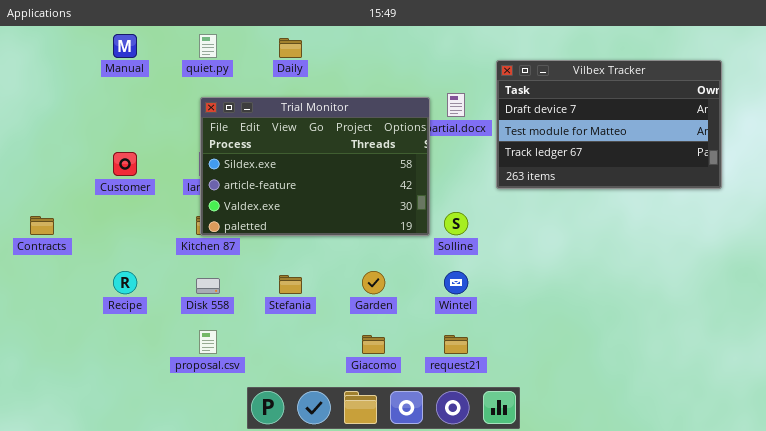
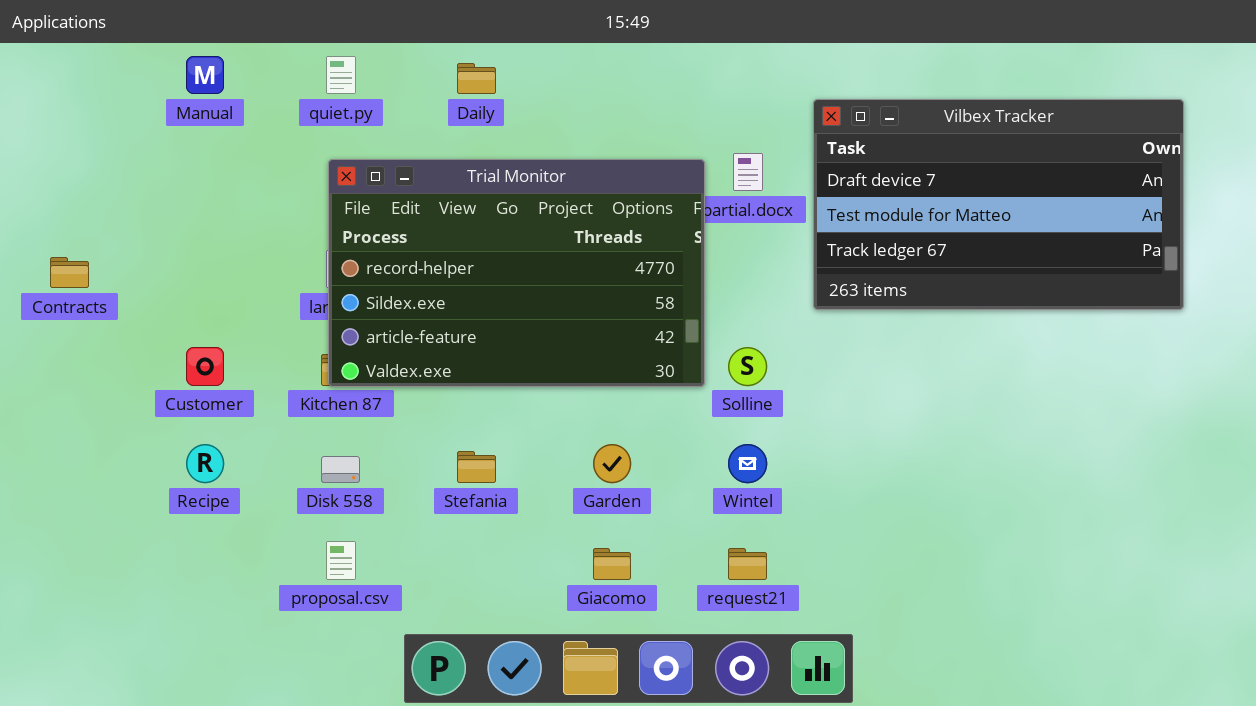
Trial Monitor: [200,97,430,236] -> [328,159,705,387], scrolled up 1 row
Customer: [113,152,137,176] -> [186,347,224,386], moved
Contracts: [30,216,54,235] -> [50,257,89,288], moved

